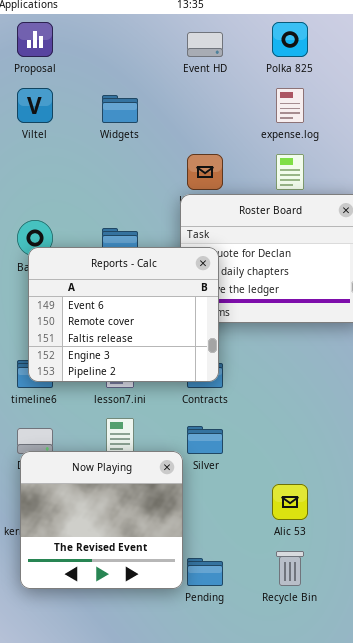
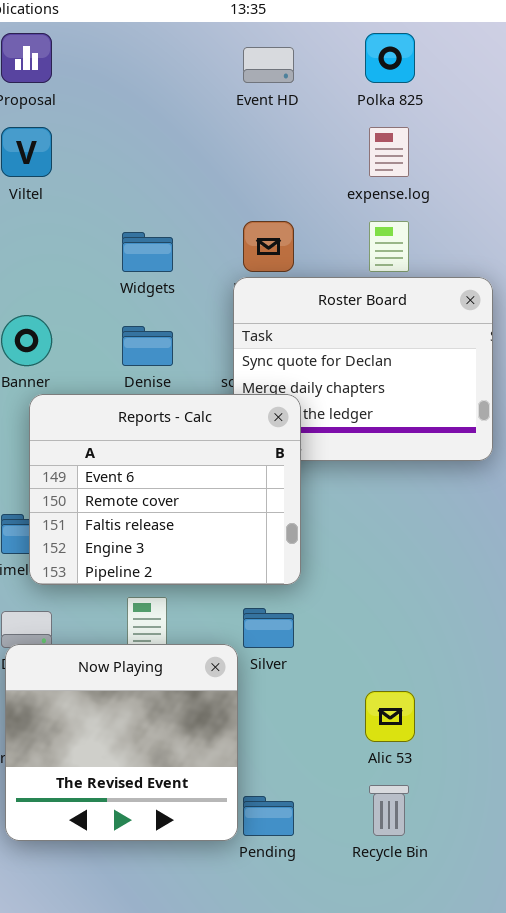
Widgets: [102,95,138,123] -> [122,232,173,272], moved
Reports - Calc: [28,247,219,382] -> [29,394,301,585], moved

